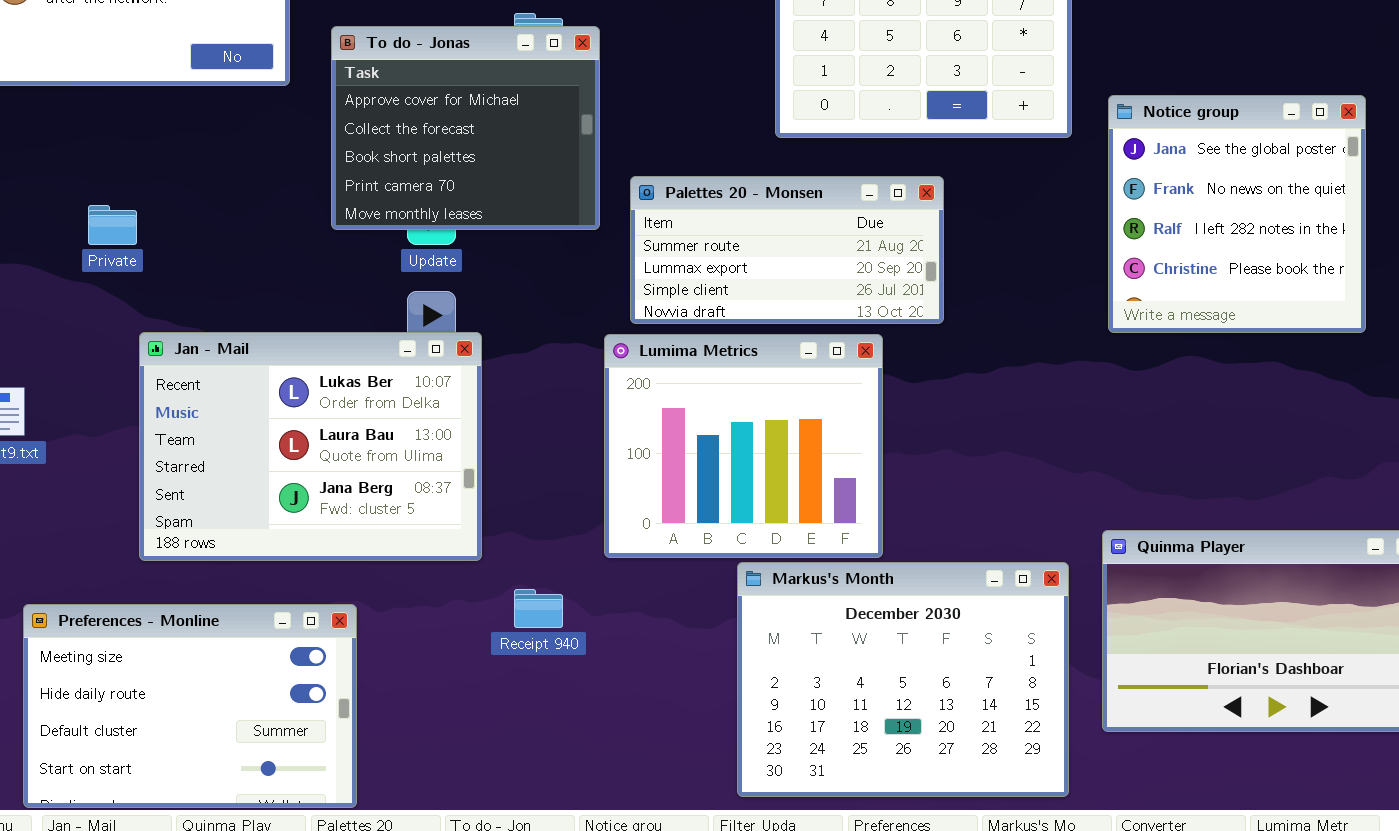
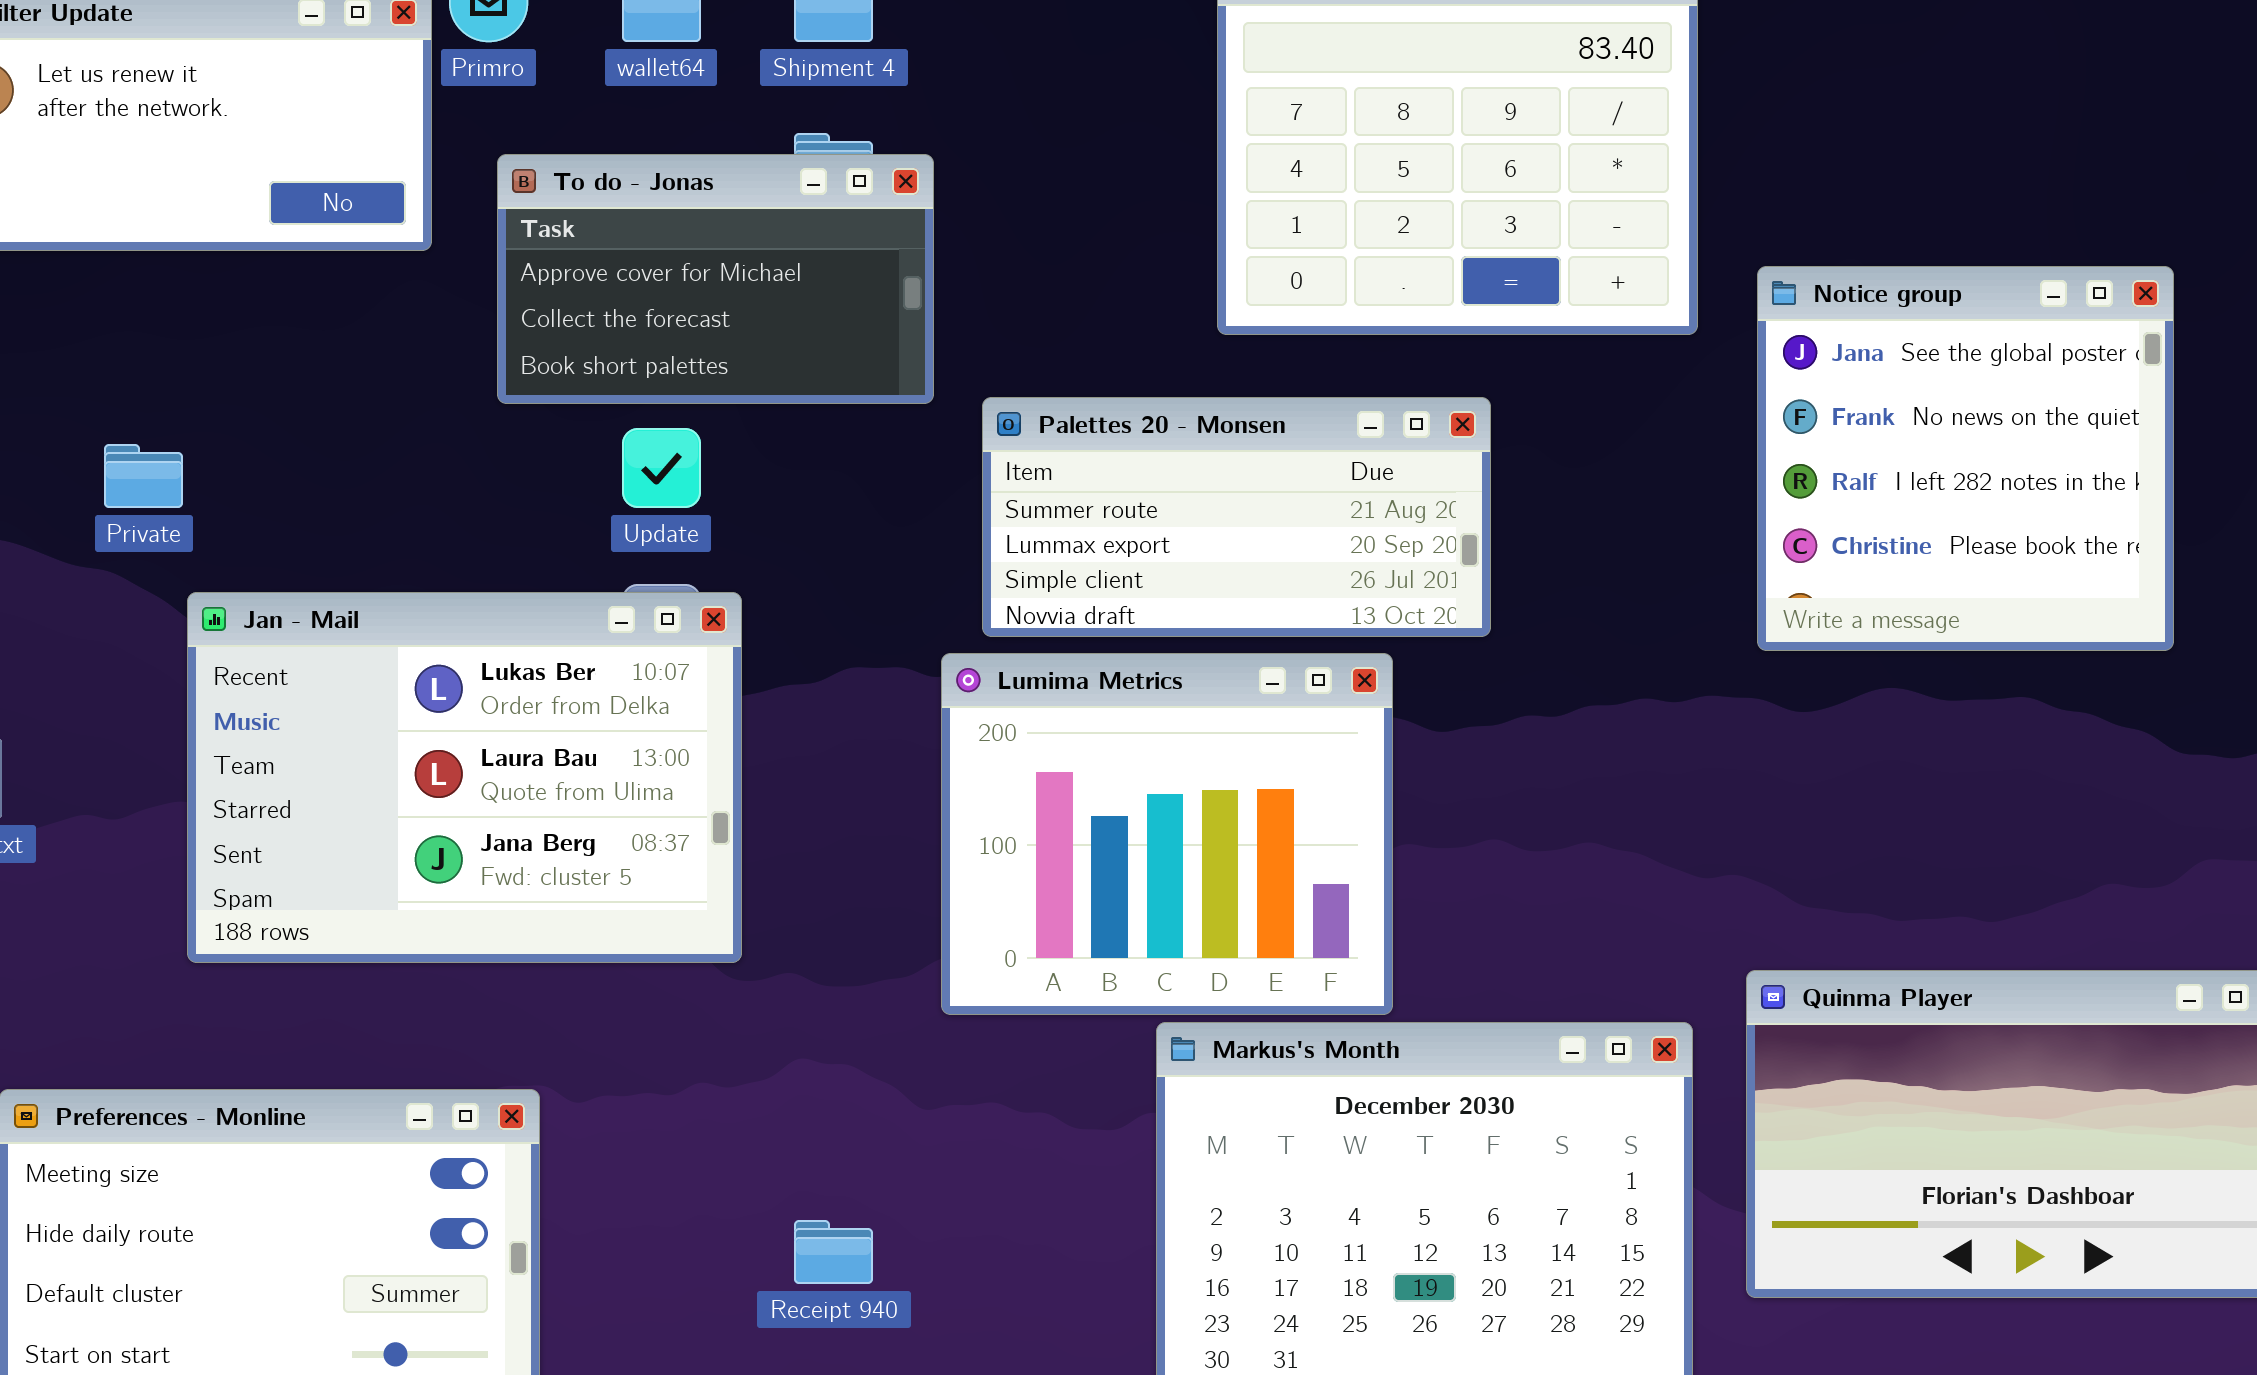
To do - Jonas: [331,26,600,230] -> [497,154,934,404], resized
Jan - Mail: [139,332,482,561] -> [187,592,742,963], moved
Receipt 940: [514,589,563,628] -> [794,1220,873,1284], moved

